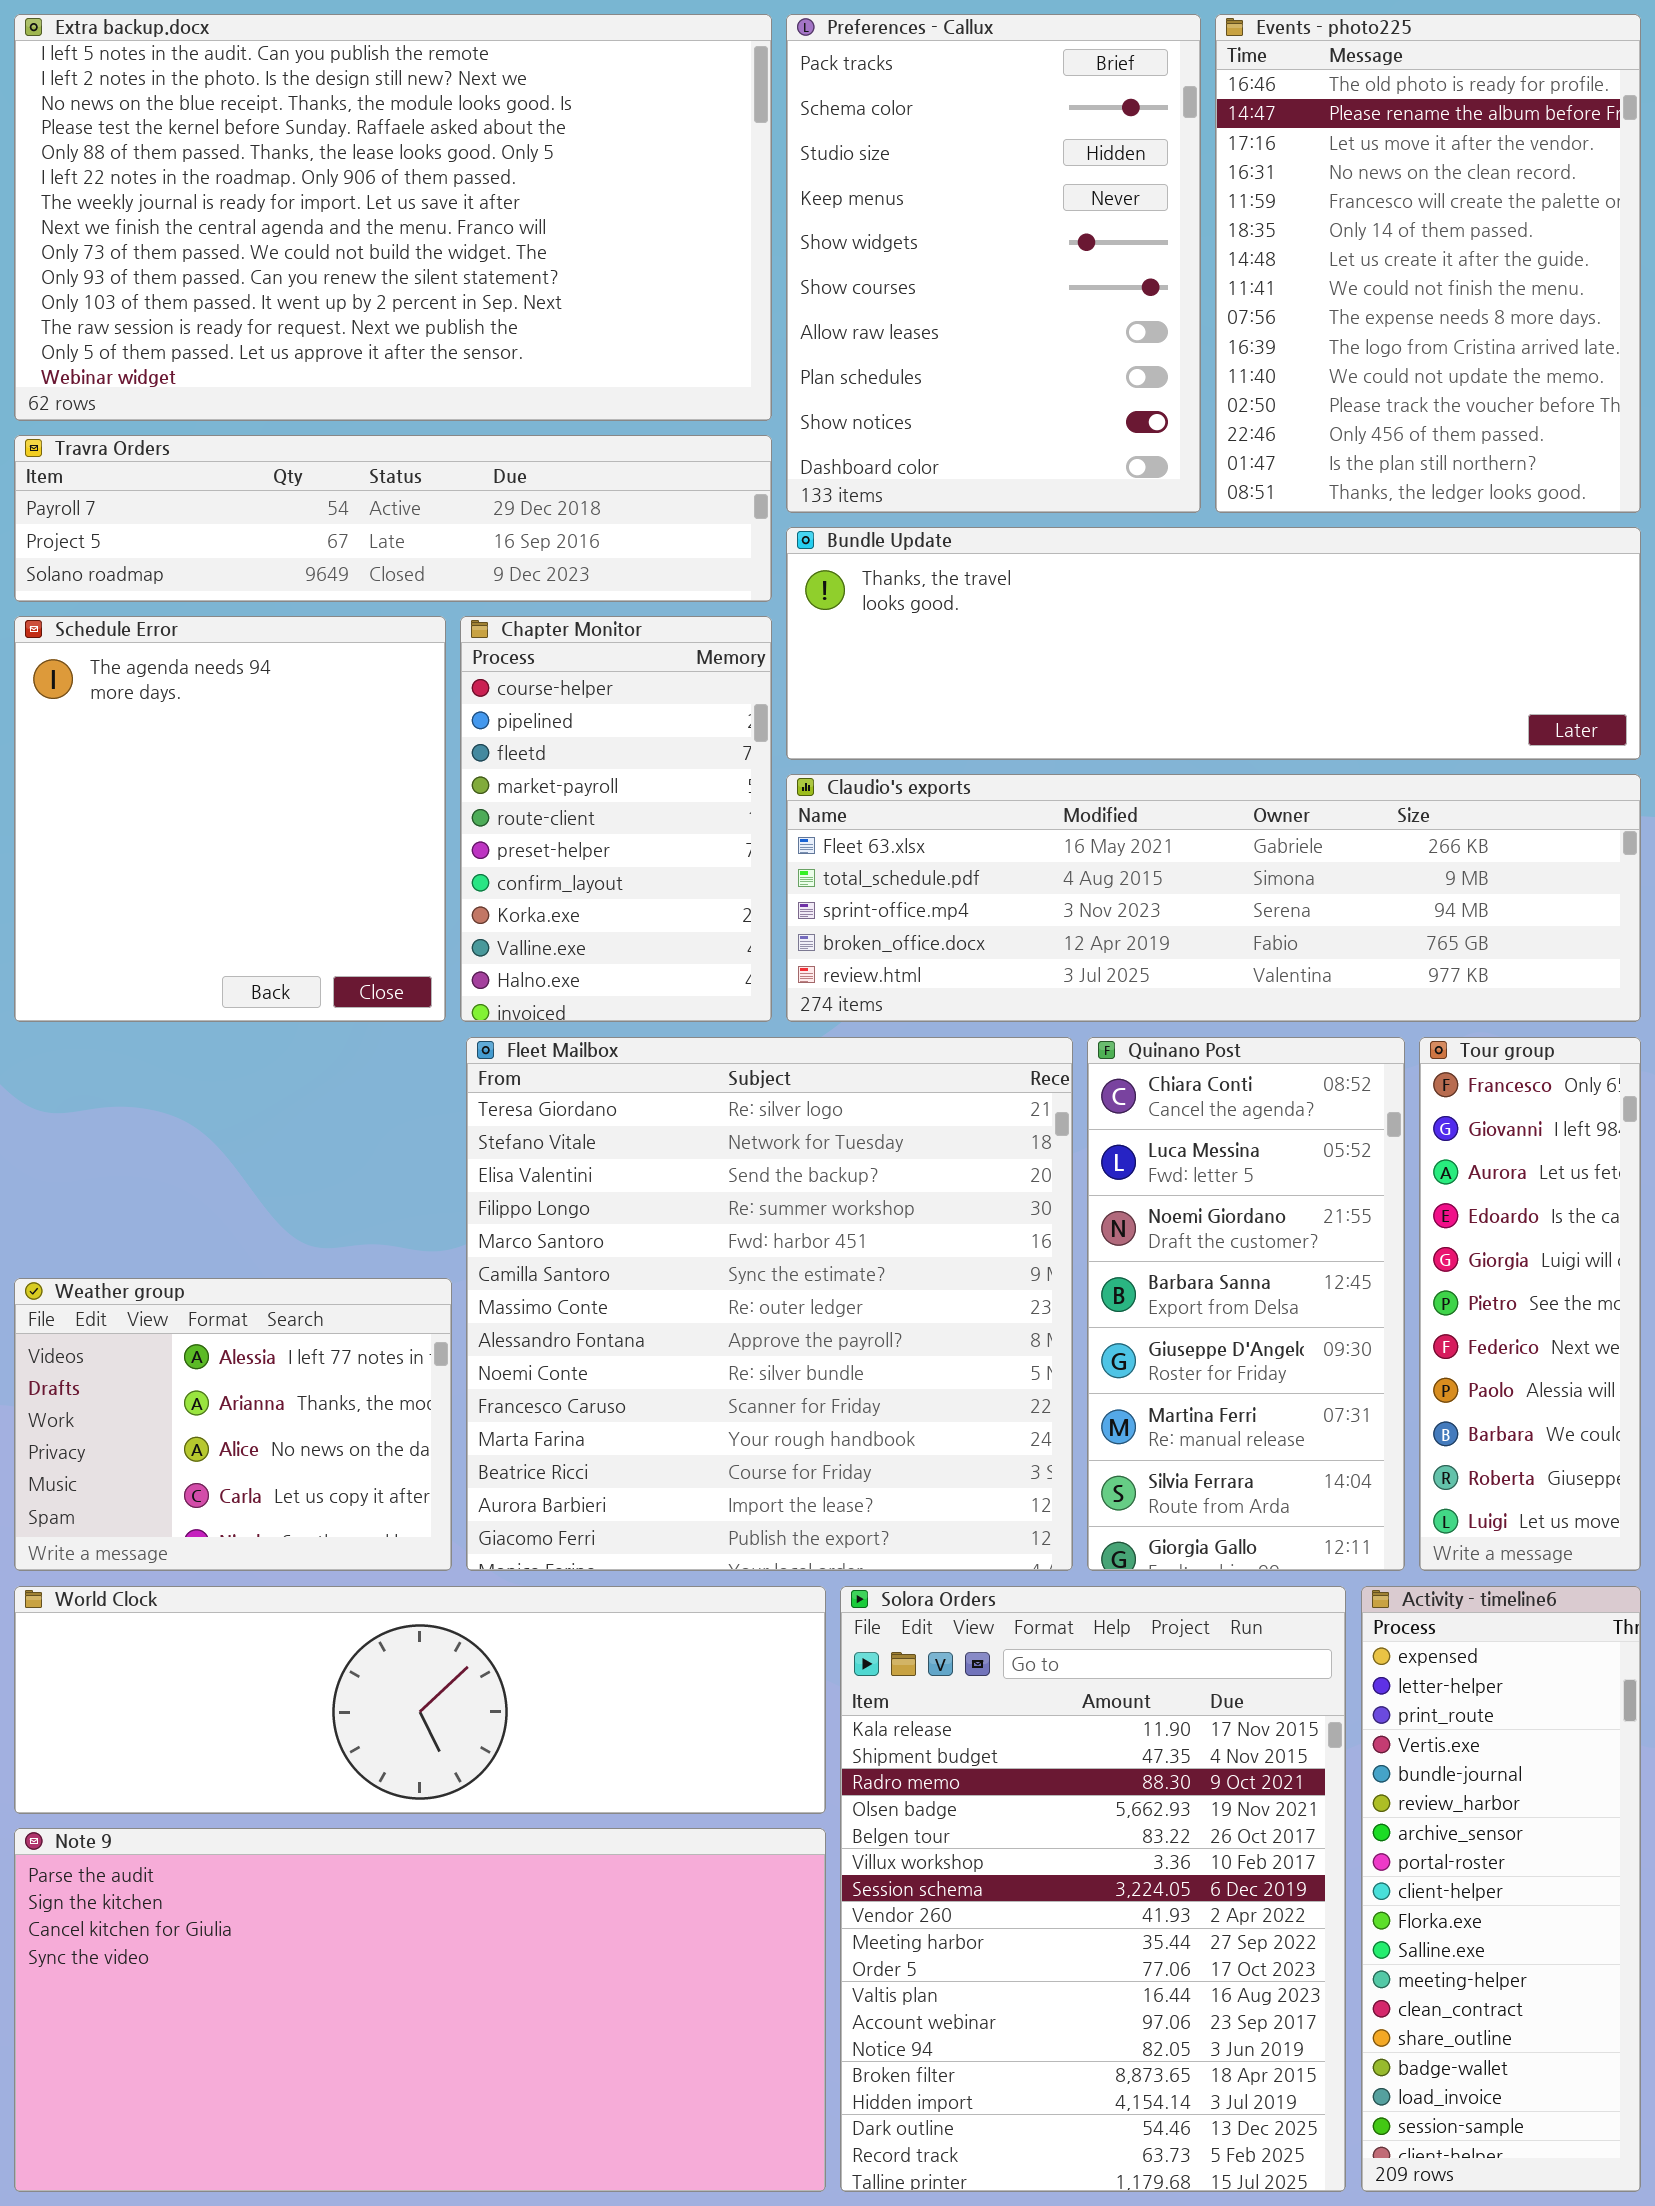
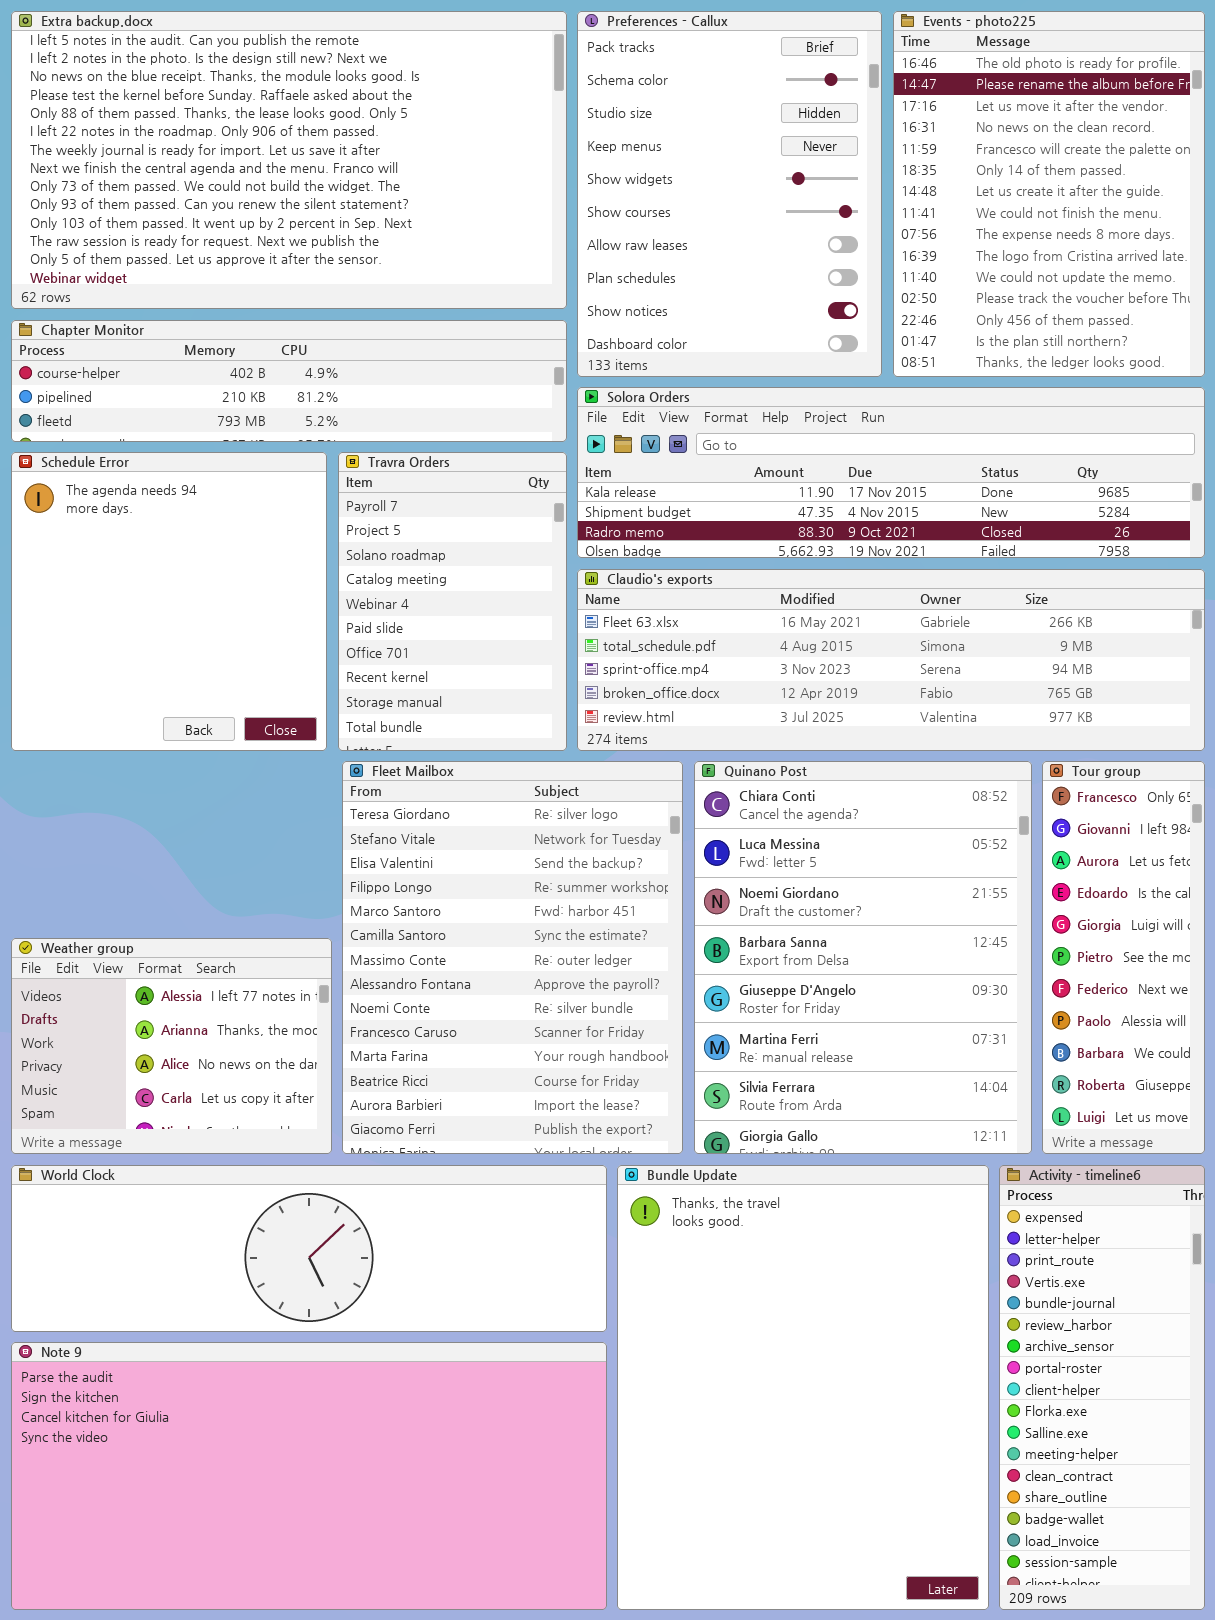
Travra Orders: [14,435,772,602] -> [338,452,567,751], moved, resized
Bundle Update: [786,527,1641,760] -> [617,1165,989,1610], moved, resized
Chapter Monitor: [460,616,772,1022] -> [11,320,567,442], moved, resized
Fleet Mailbox: [466,1037,1073,1571] -> [342,761,683,1154], resized
Quinano Post: [1087,1037,1405,1571] -> [694,761,1032,1154], resized
Solora Orders: [840,1586,1346,2192] -> [577,387,1205,558], moved, resized

